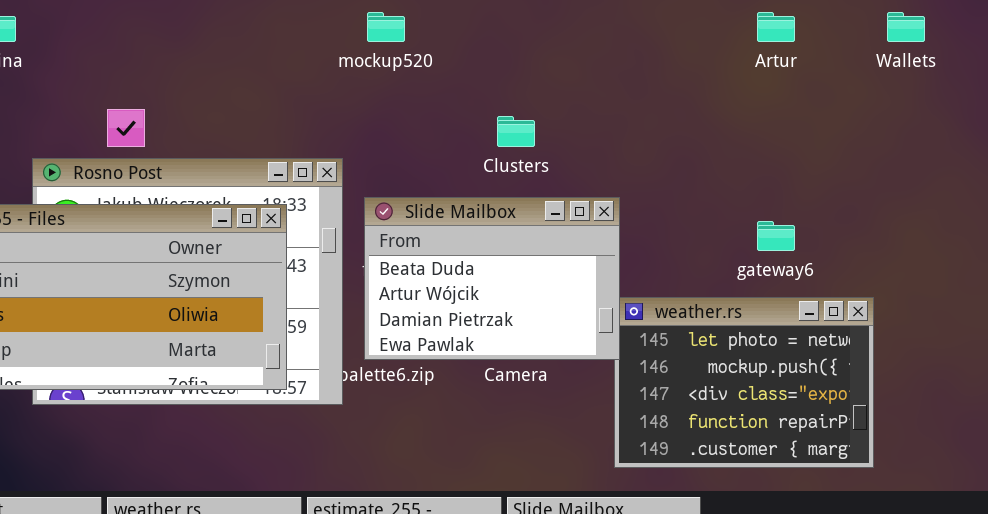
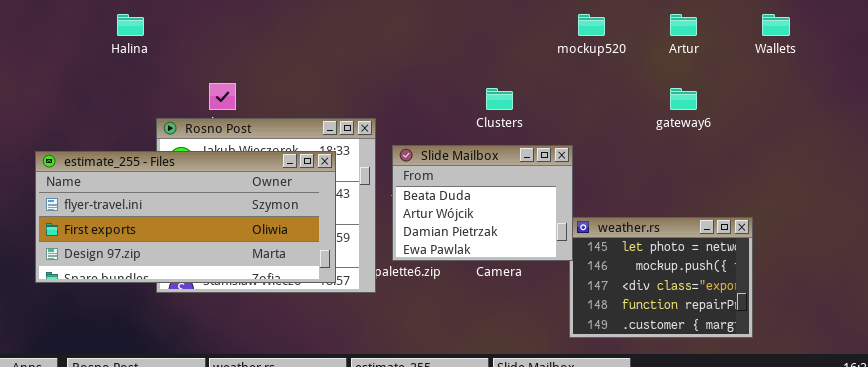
mockup520: [367,12,405,42] -> [578,14,605,36], moved
gateway6: [757,221,795,251] -> [670,88,697,110], moved

